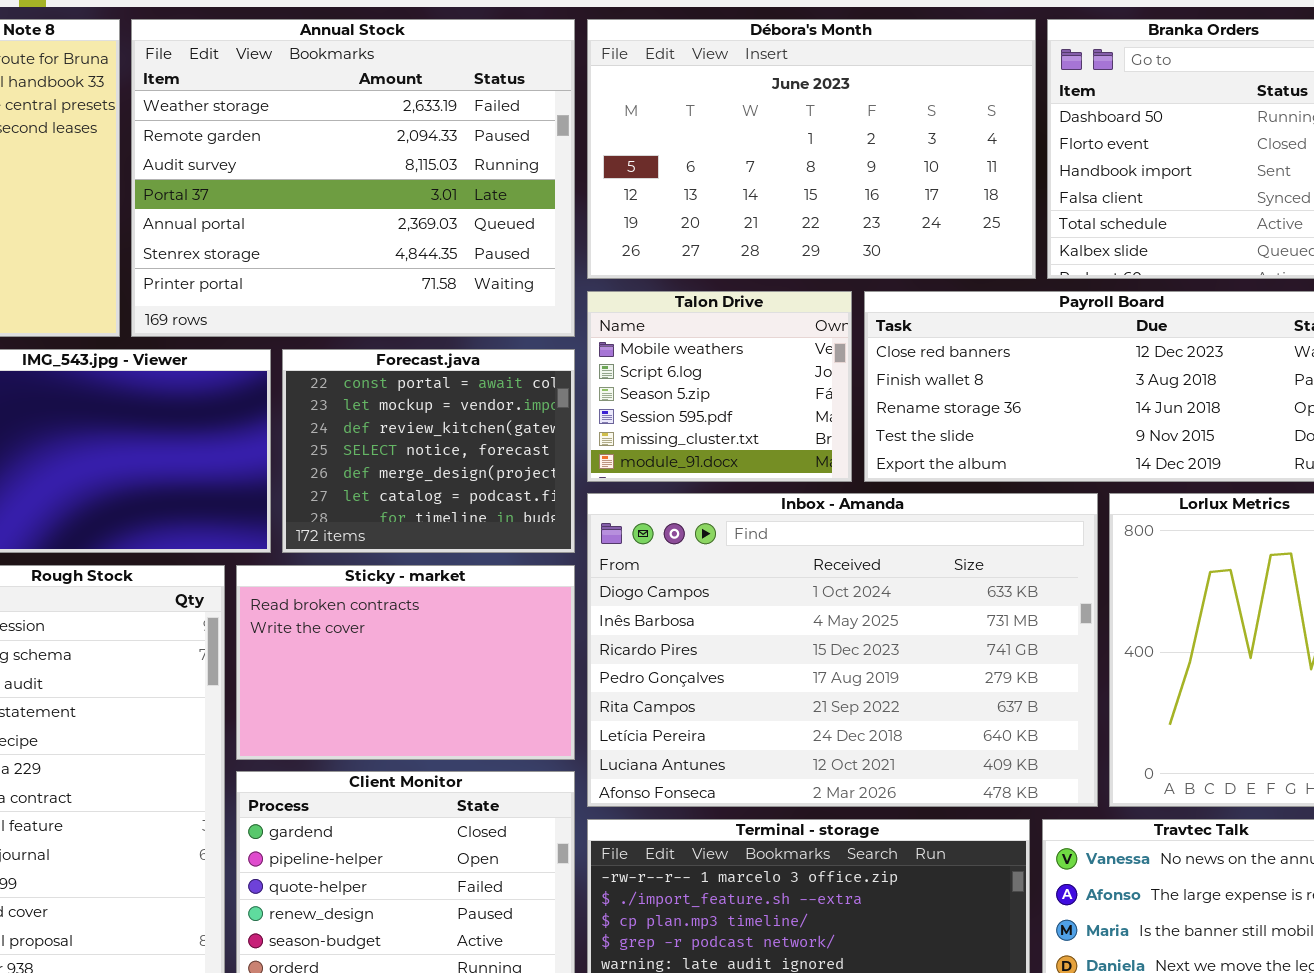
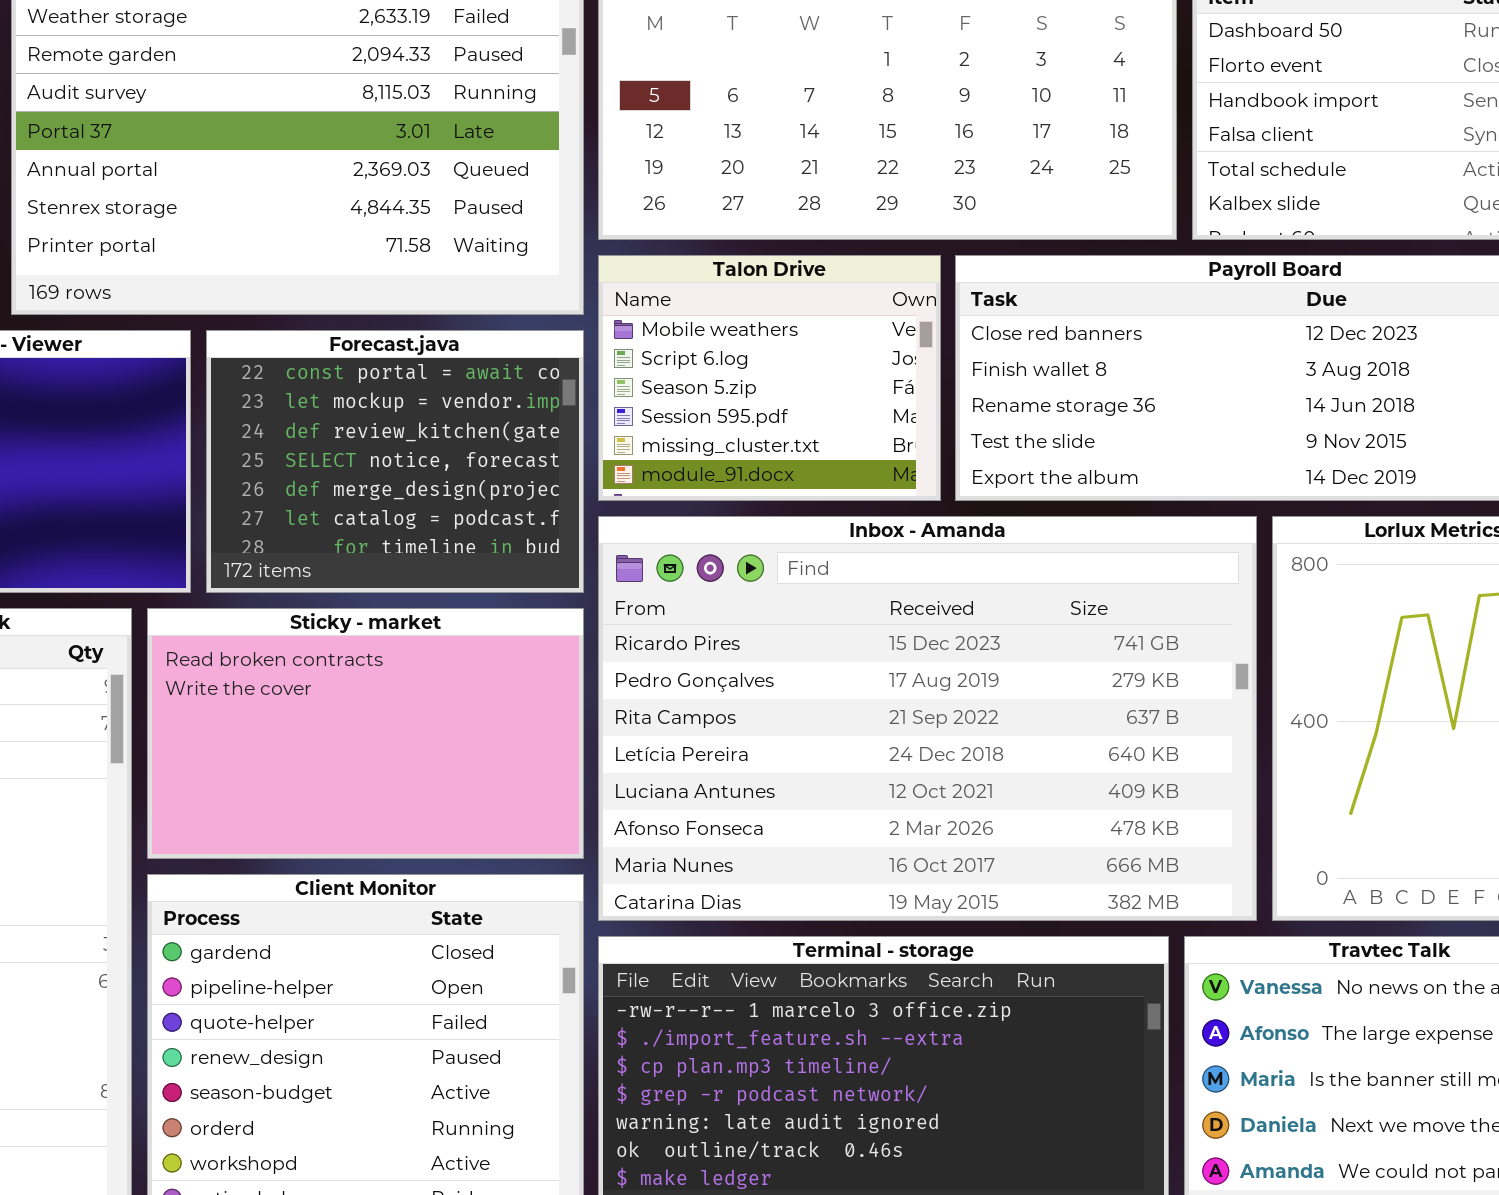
Inbox - Amanda: [587,493,1098,807] -> [598,516,1257,921], scrolled down 2 rows

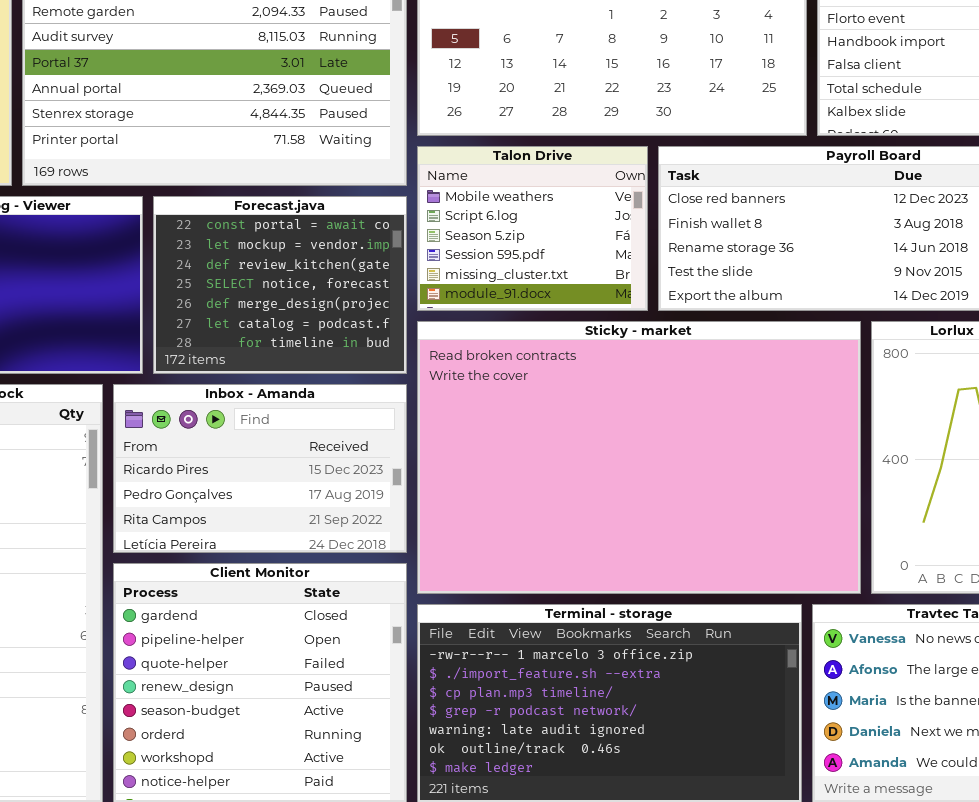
Inbox - Amanda: [598,516,1257,921] -> [113,384,407,553], moved, resized
Sticky - market: [147,608,584,859] -> [417,321,861,594], moved, resized

